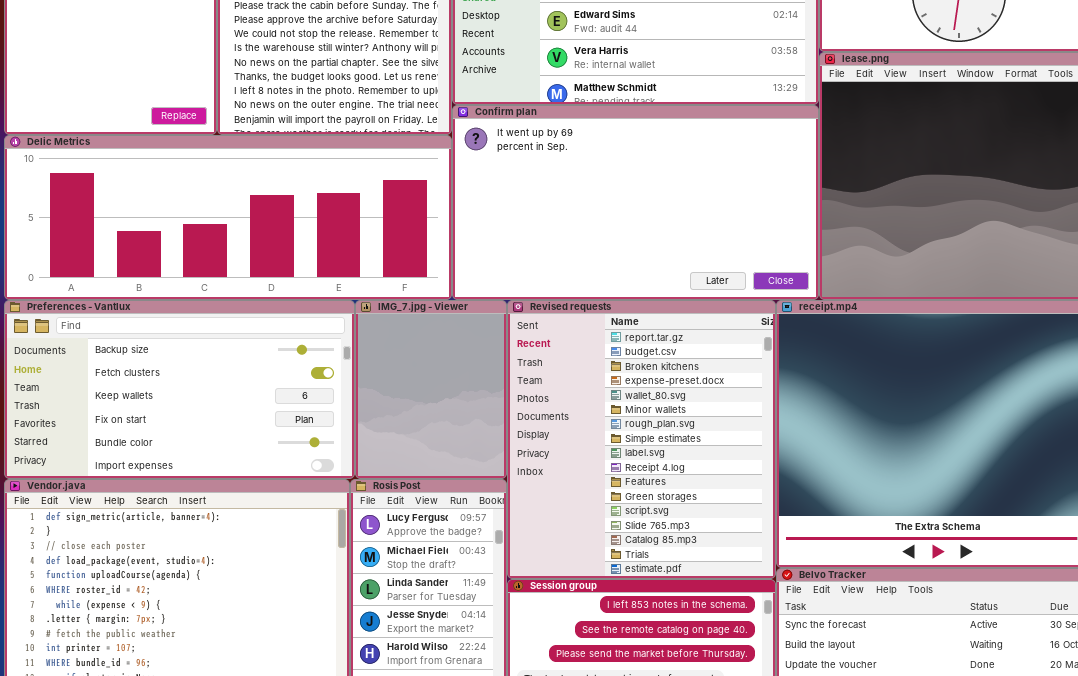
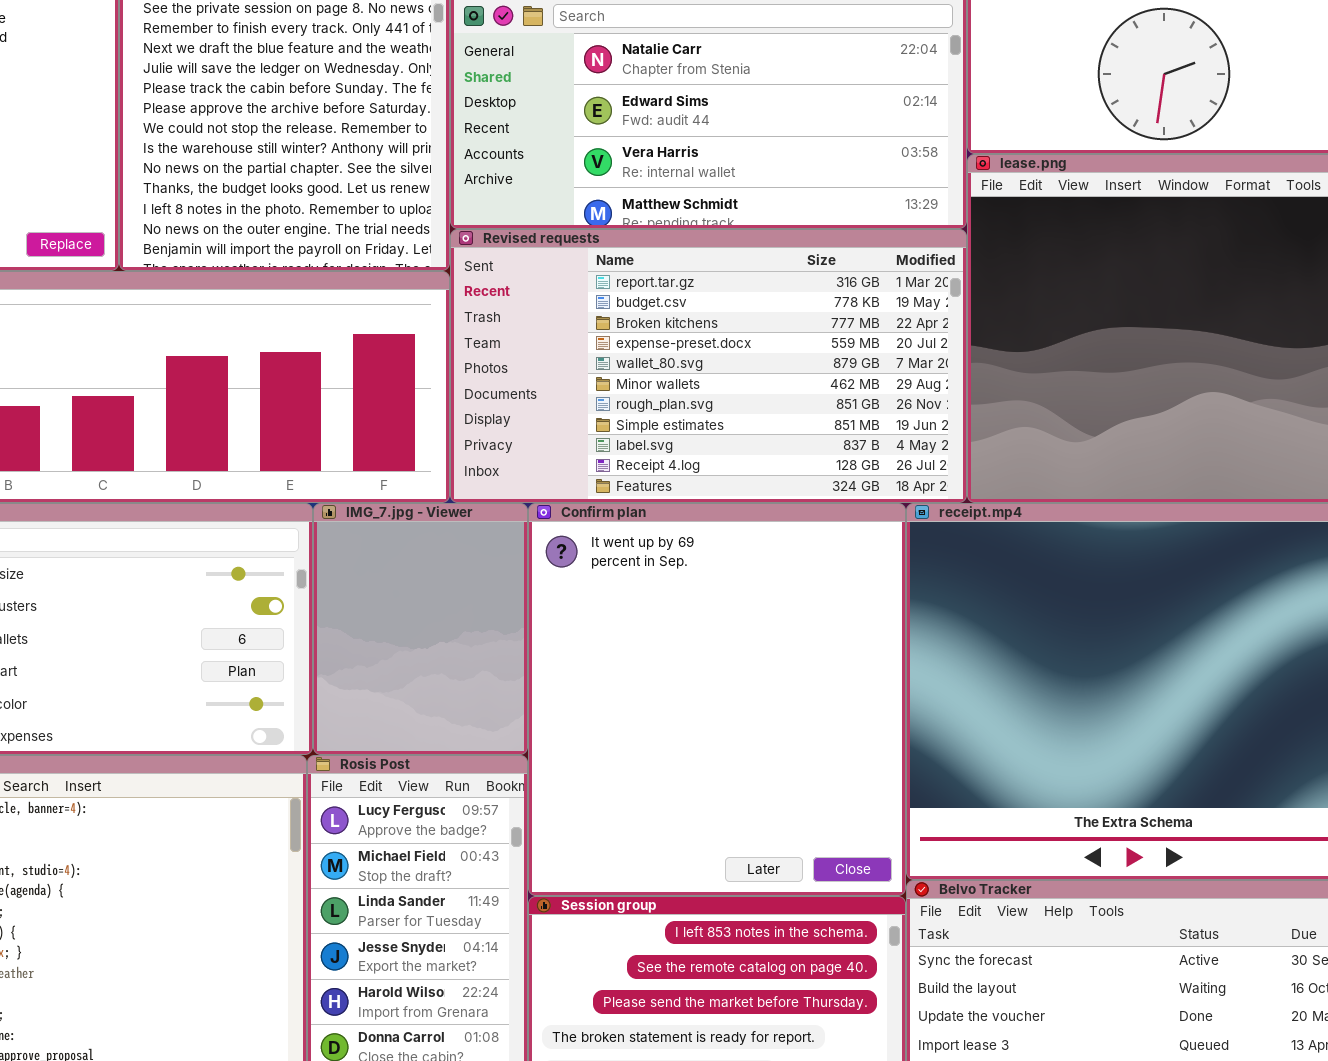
Confirm plan: [452,105,819,300] -> [528,503,906,896], moved, resized
Revised requests: [507,300,776,579] -> [450,229,967,503], moved, resized

